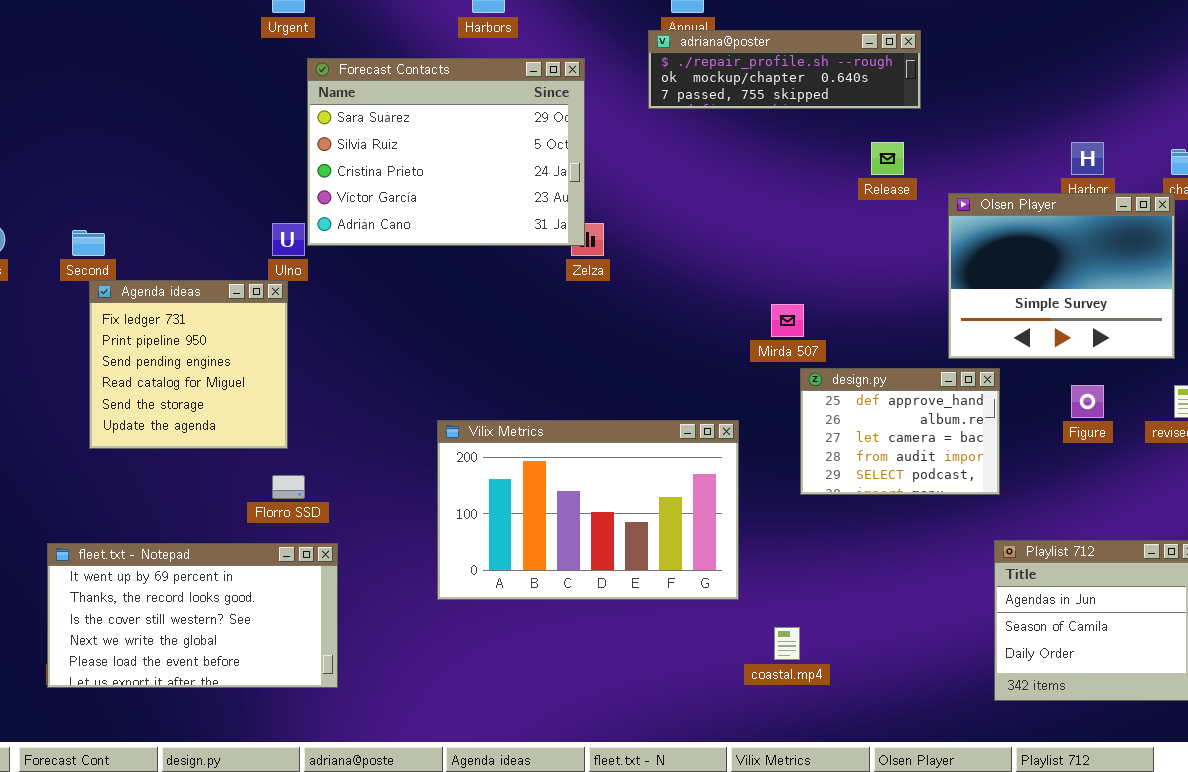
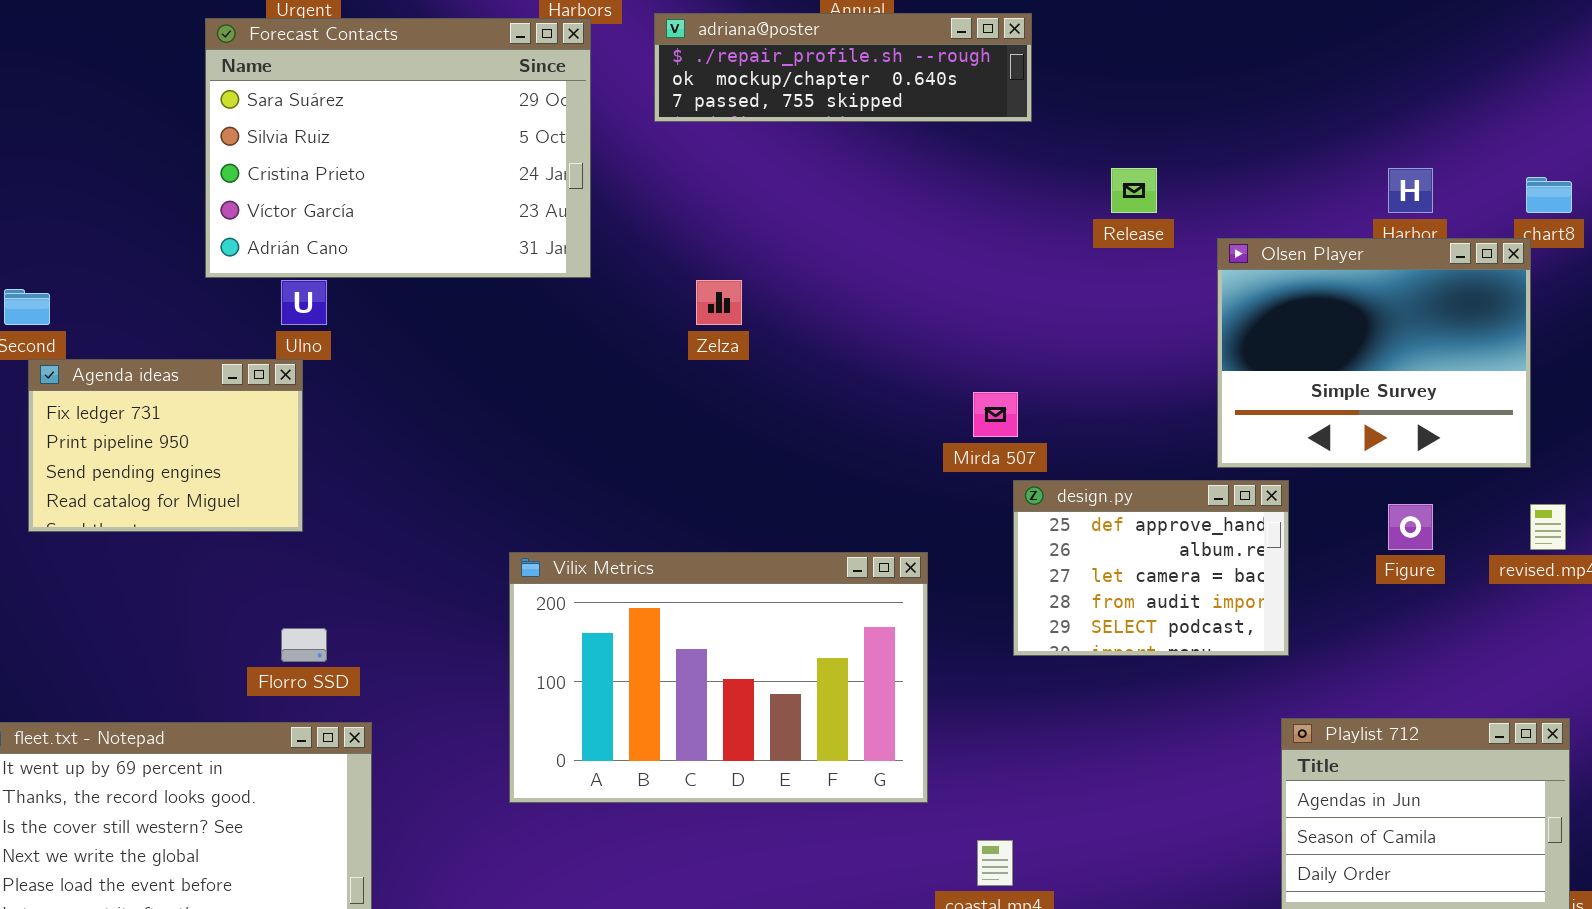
adriana@poster: [648,30,921,109] -> [654,13,1032,122], moved
Forecast Contacts: [307,58,585,246] -> [205,18,591,278], moved
Agenda ideas: [89,280,288,449] -> [28,359,303,532], resized

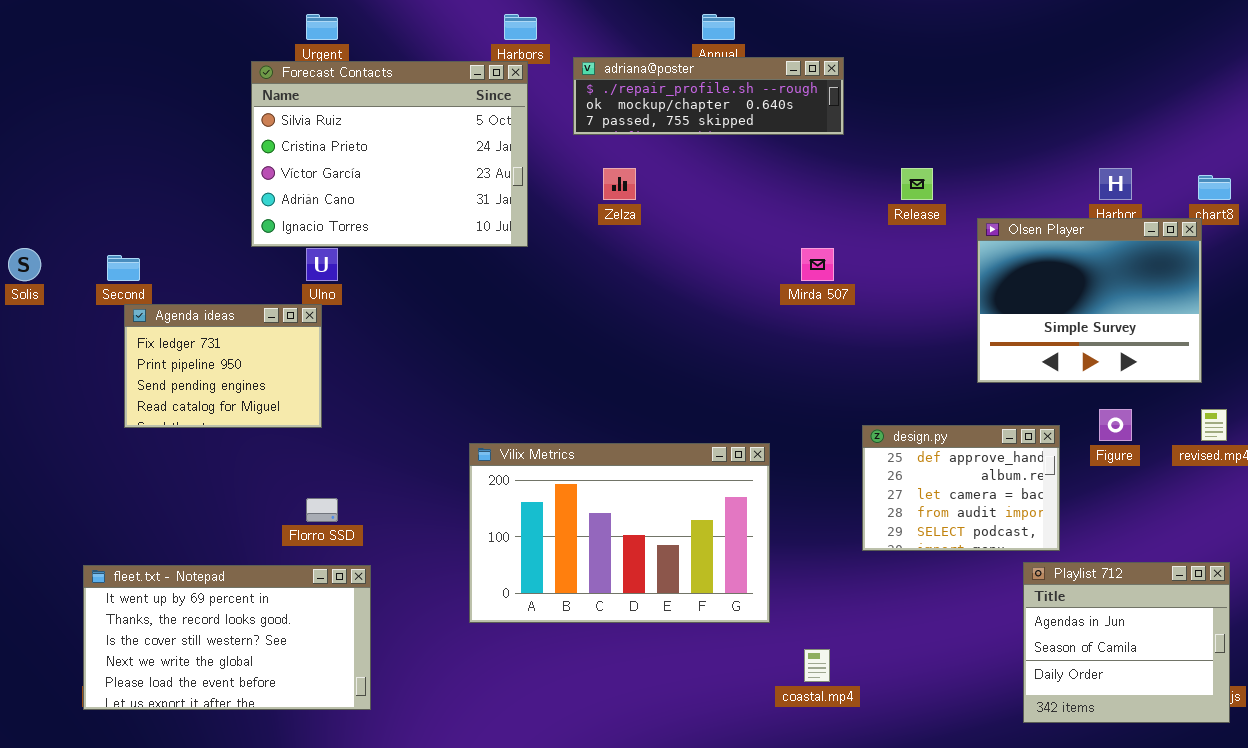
Forecast Contacts: [205,18,591,278] -> [251,61,528,247], scrolled down 1 row
Zelza: [696,280,742,325] -> [603,168,636,200], moved
Mirda 507: [973,392,1018,437] -> [801,248,834,281], moved
design.py: [1013,480,1289,656] -> [862,425,1060,551], moved

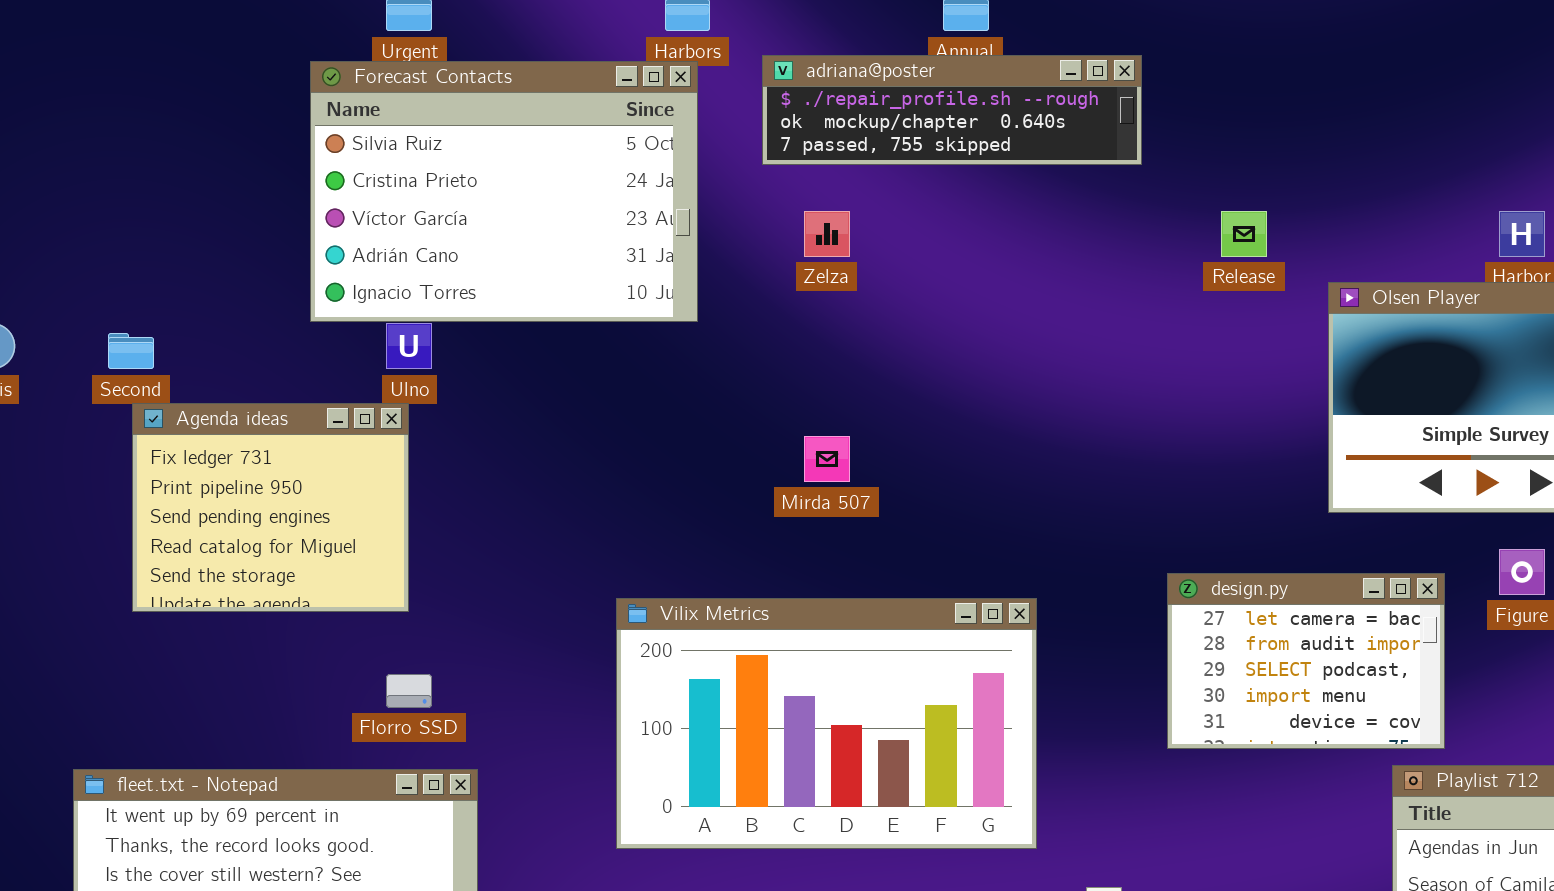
Mirda 507: [801,248,834,281] -> [804,436,850,482], moved
Agenda ideas: [124,304,322,428] -> [132,403,409,612], resized
design.py: [862,425,1060,551] -> [1167,573,1445,749], scrolled down 2 rows

